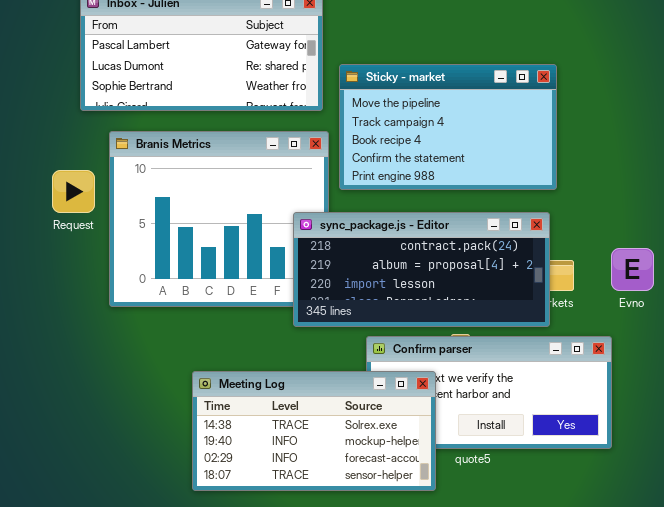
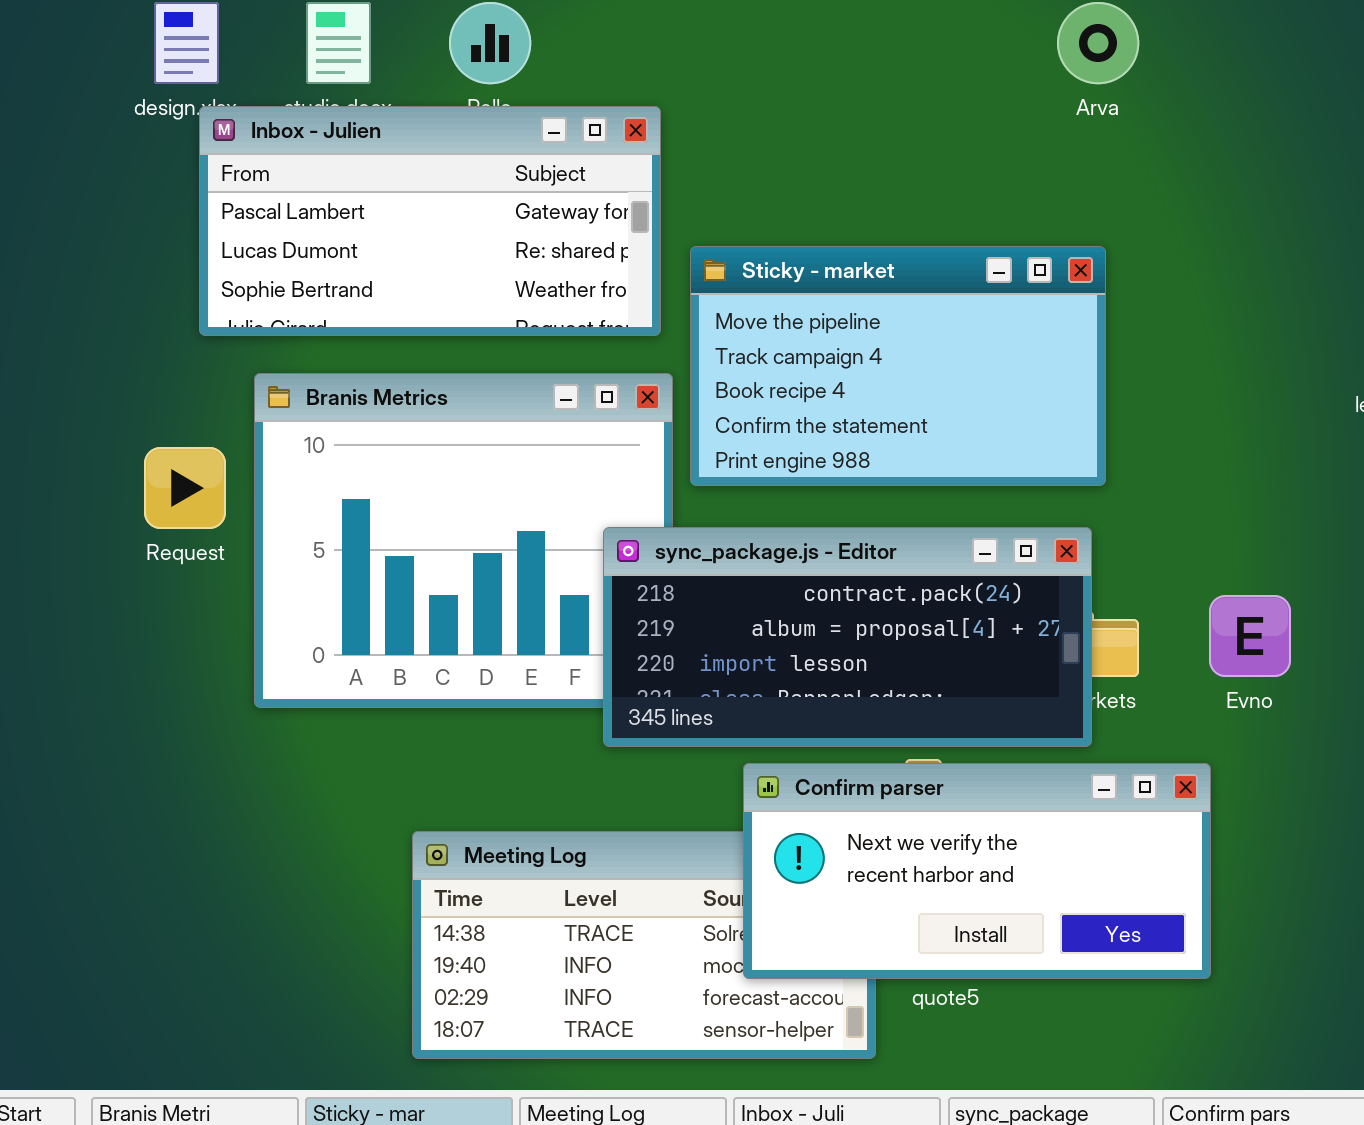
Confirm parser: [366,336,612,449] -> [743,763,1211,979], raised

